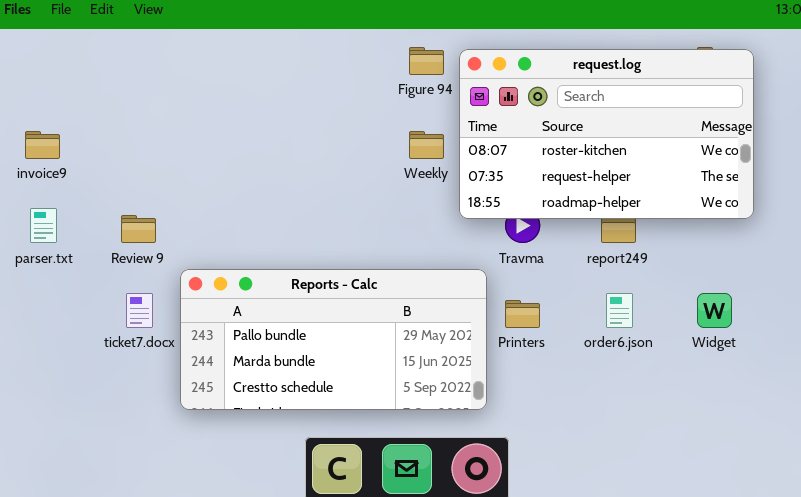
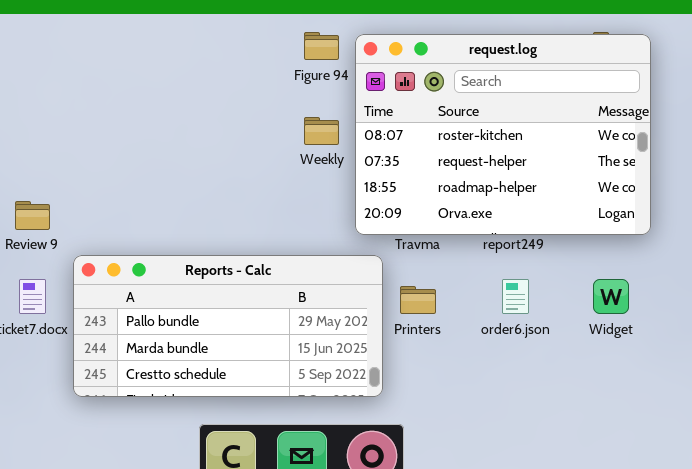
request.log: [459,49,754,219] -> [355,34,651,235], resized

